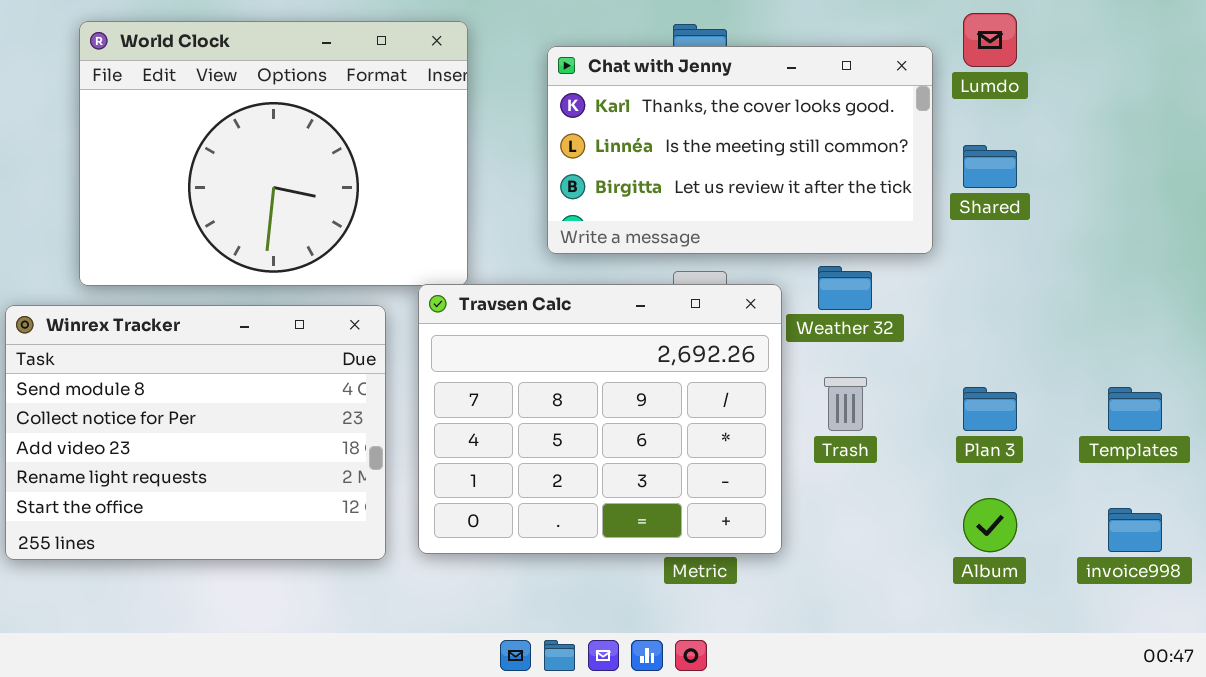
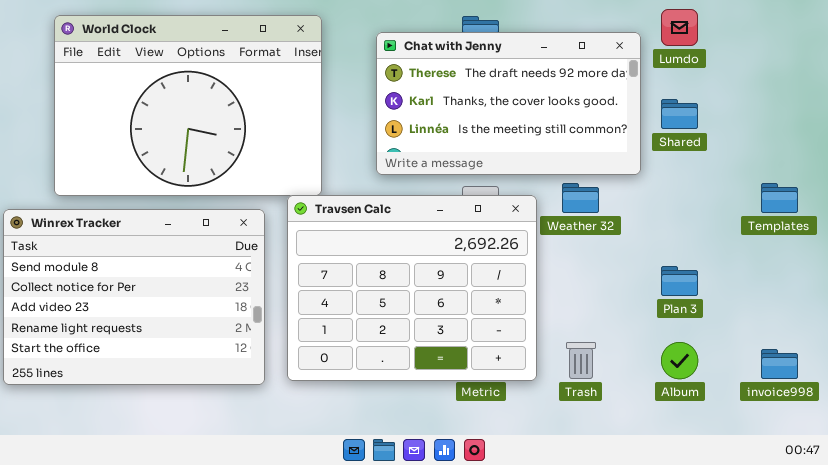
Chat with Jenny: [547,46,933,254] -> [376,32,641,175], scrolled up 1 row
Trash: [824,377,867,431] -> [566,342,596,379], moved
Templates: [1108,387,1162,431] -> [761,183,798,213], moved

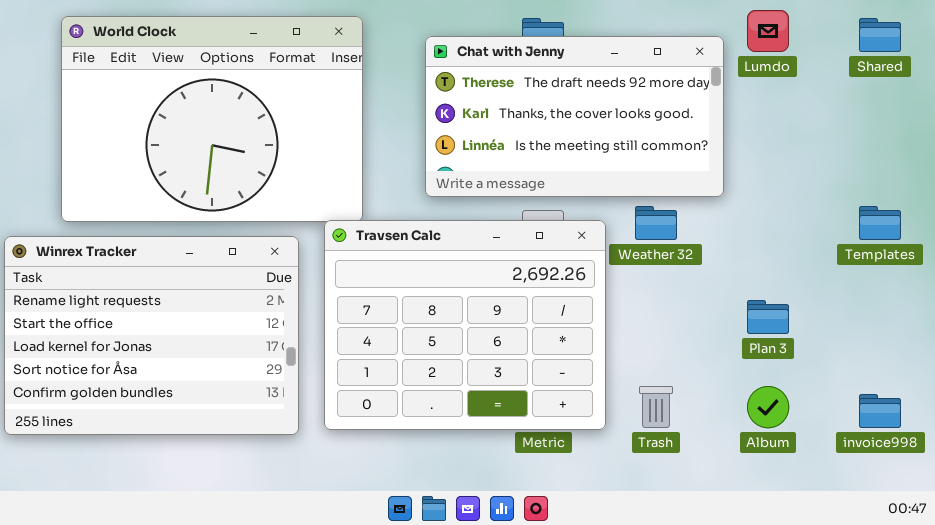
Shared: [661,99,698,129] -> [859,18,901,52], moved
Winrex Tracker: [3,209,265,385] -> [4,236,299,435], scrolled down 3 rows

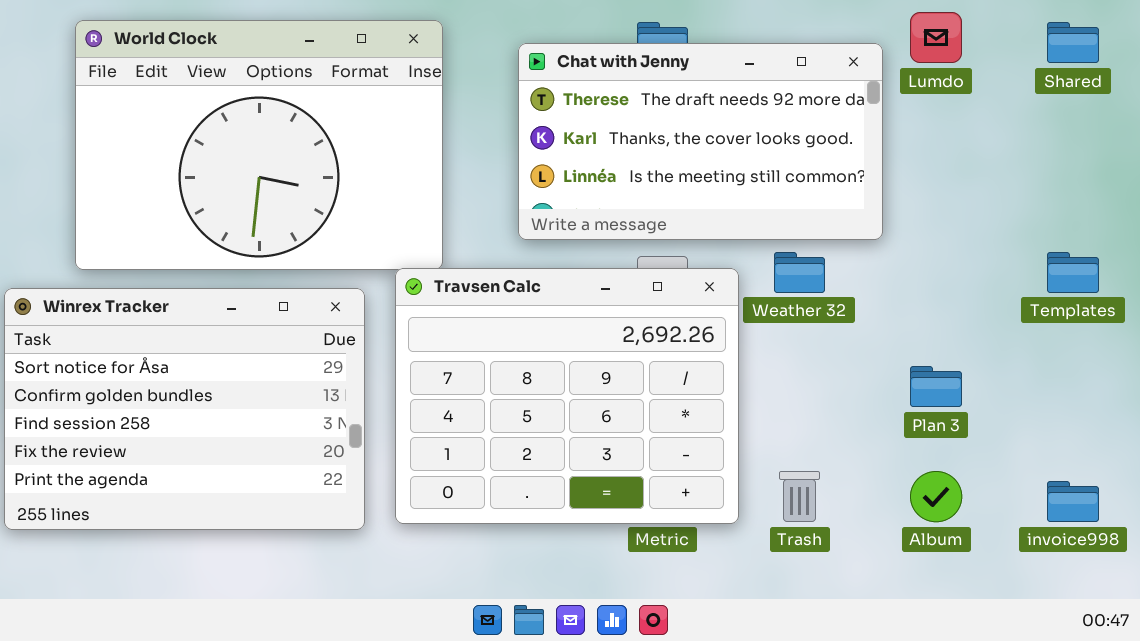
Winrex Tracker: [4,236,299,435] -> [4,288,365,530], scrolled down 3 rows

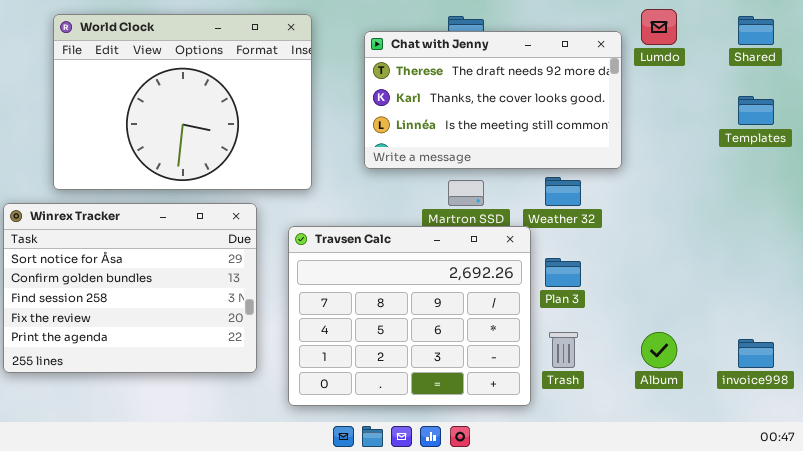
Templates: [1047,252,1099,293] -> [738,96,774,125], moved
Travsen Calc: [395,268,739,524] -> [288,226,531,406], moved
Plan 3: [910,366,962,407] -> [545,258,581,287], moved

